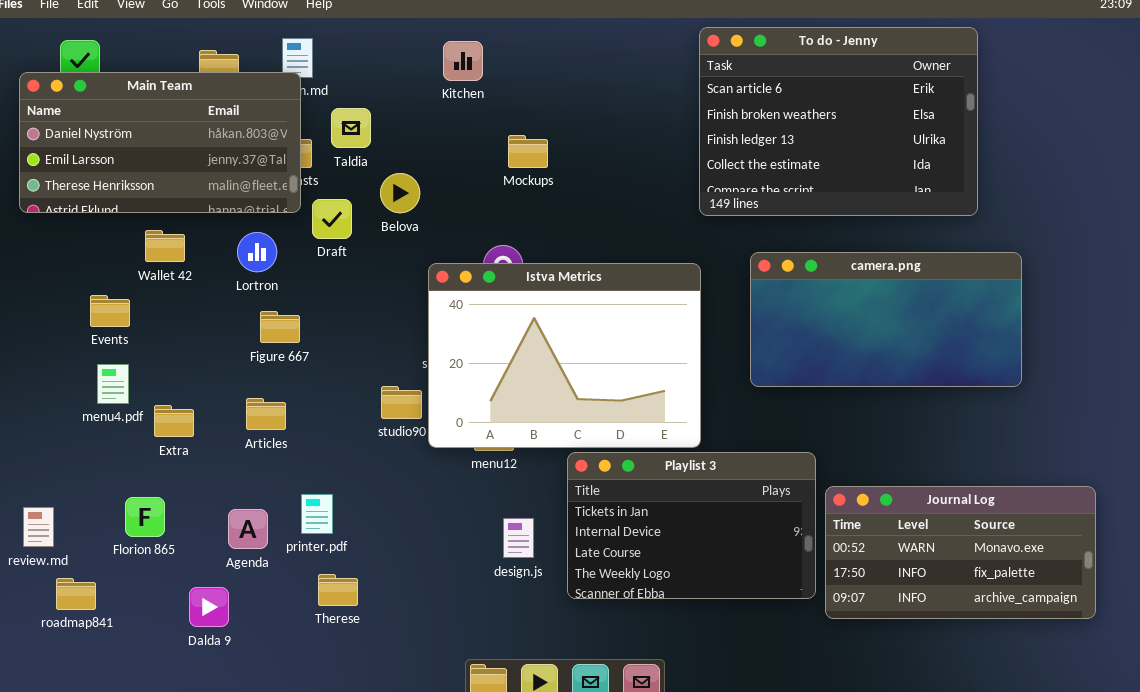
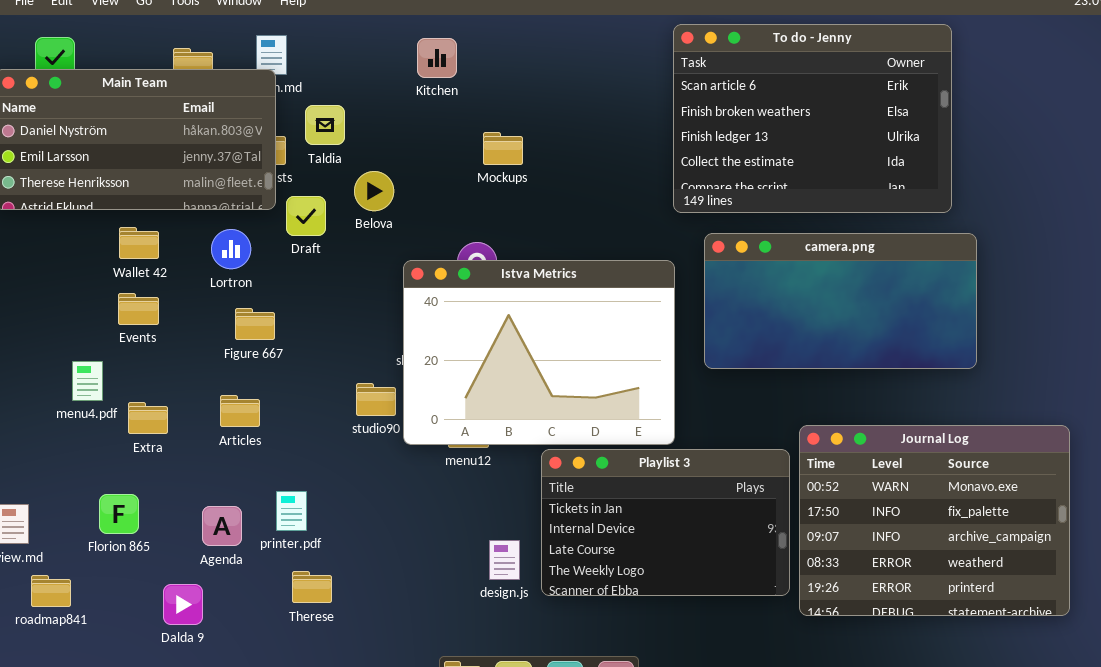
camera.png: [750,252,1022,387] -> [704,233,977,369], moved
Events: [90,295,130,327] -> [118,293,159,325], moved
Journal Log: [825,486,1096,619] -> [799,425,1070,616], resized
design.js: [503,518,534,558] -> [489,540,520,580], moved

